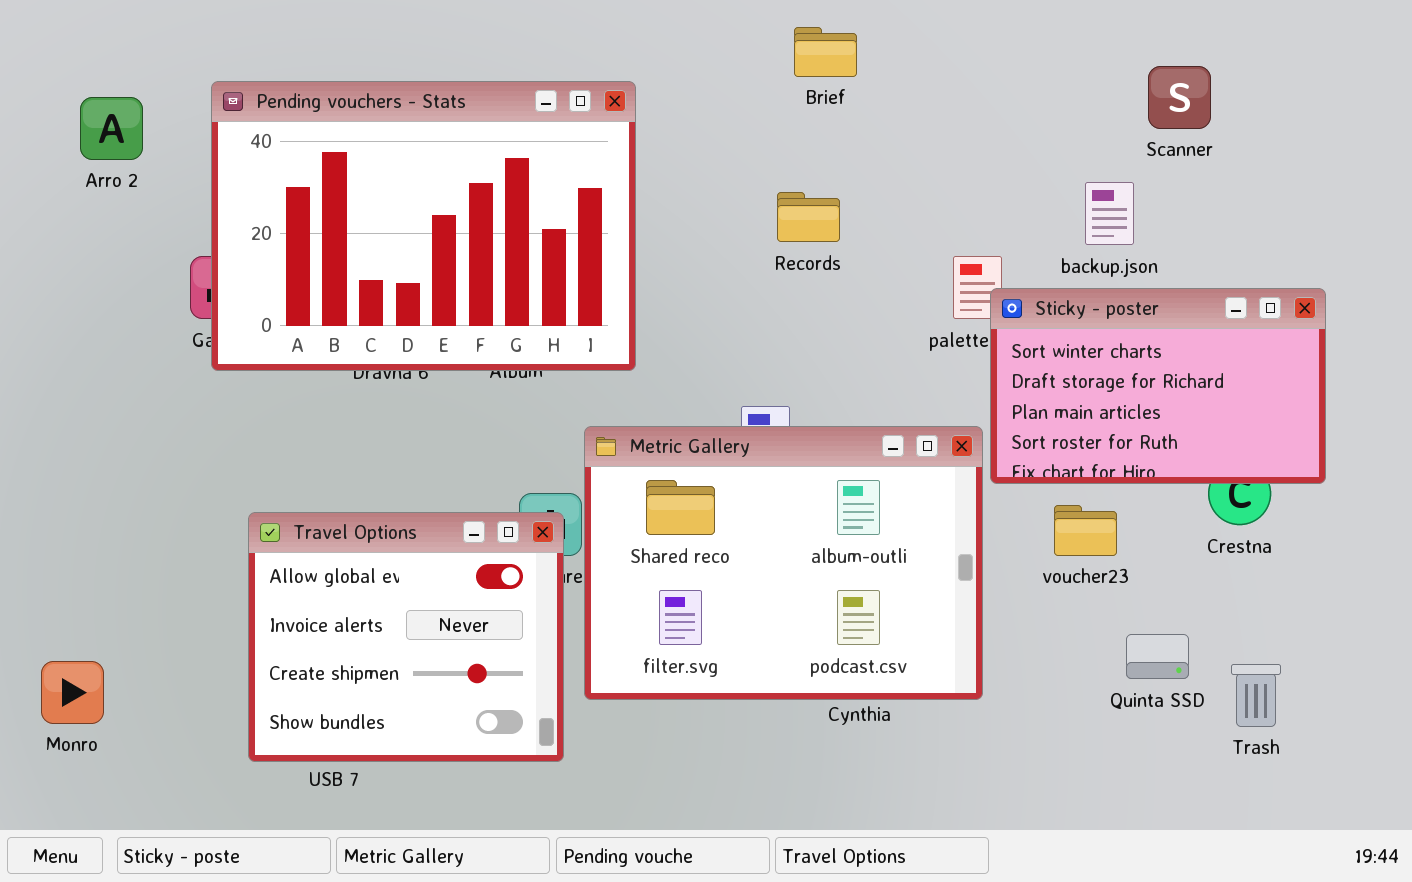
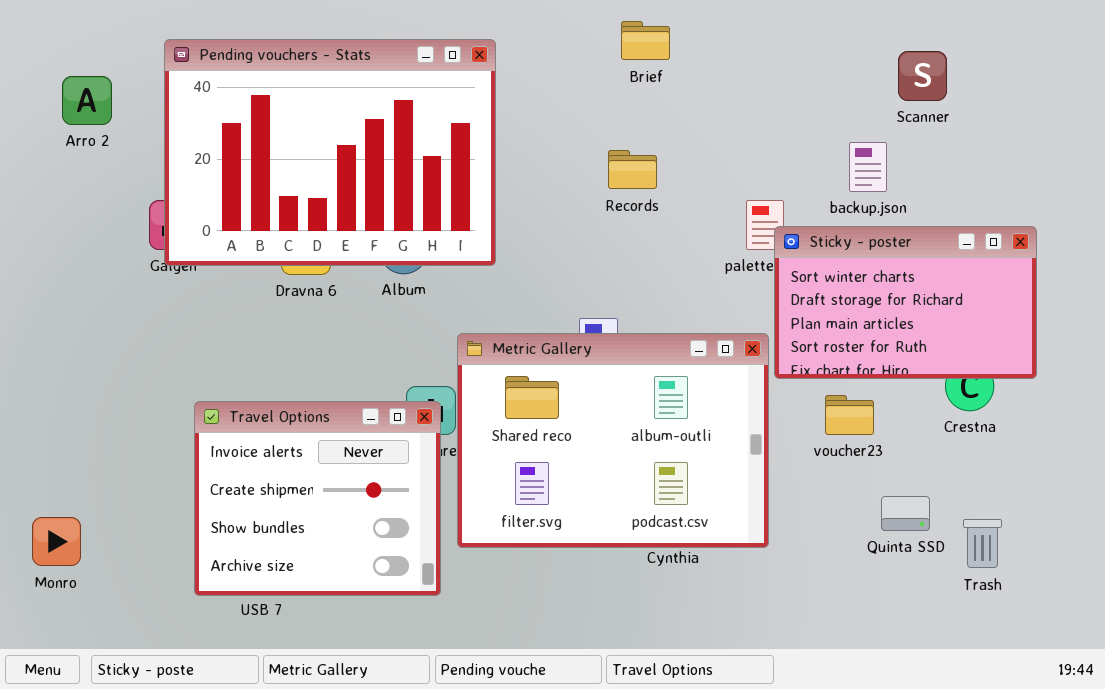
Pending vouchers - Stats: [211,81,636,371] -> [164,39,496,266], moved
Travel Options: [248,512,564,762] -> [194,401,441,596], scrolled down 1 row

